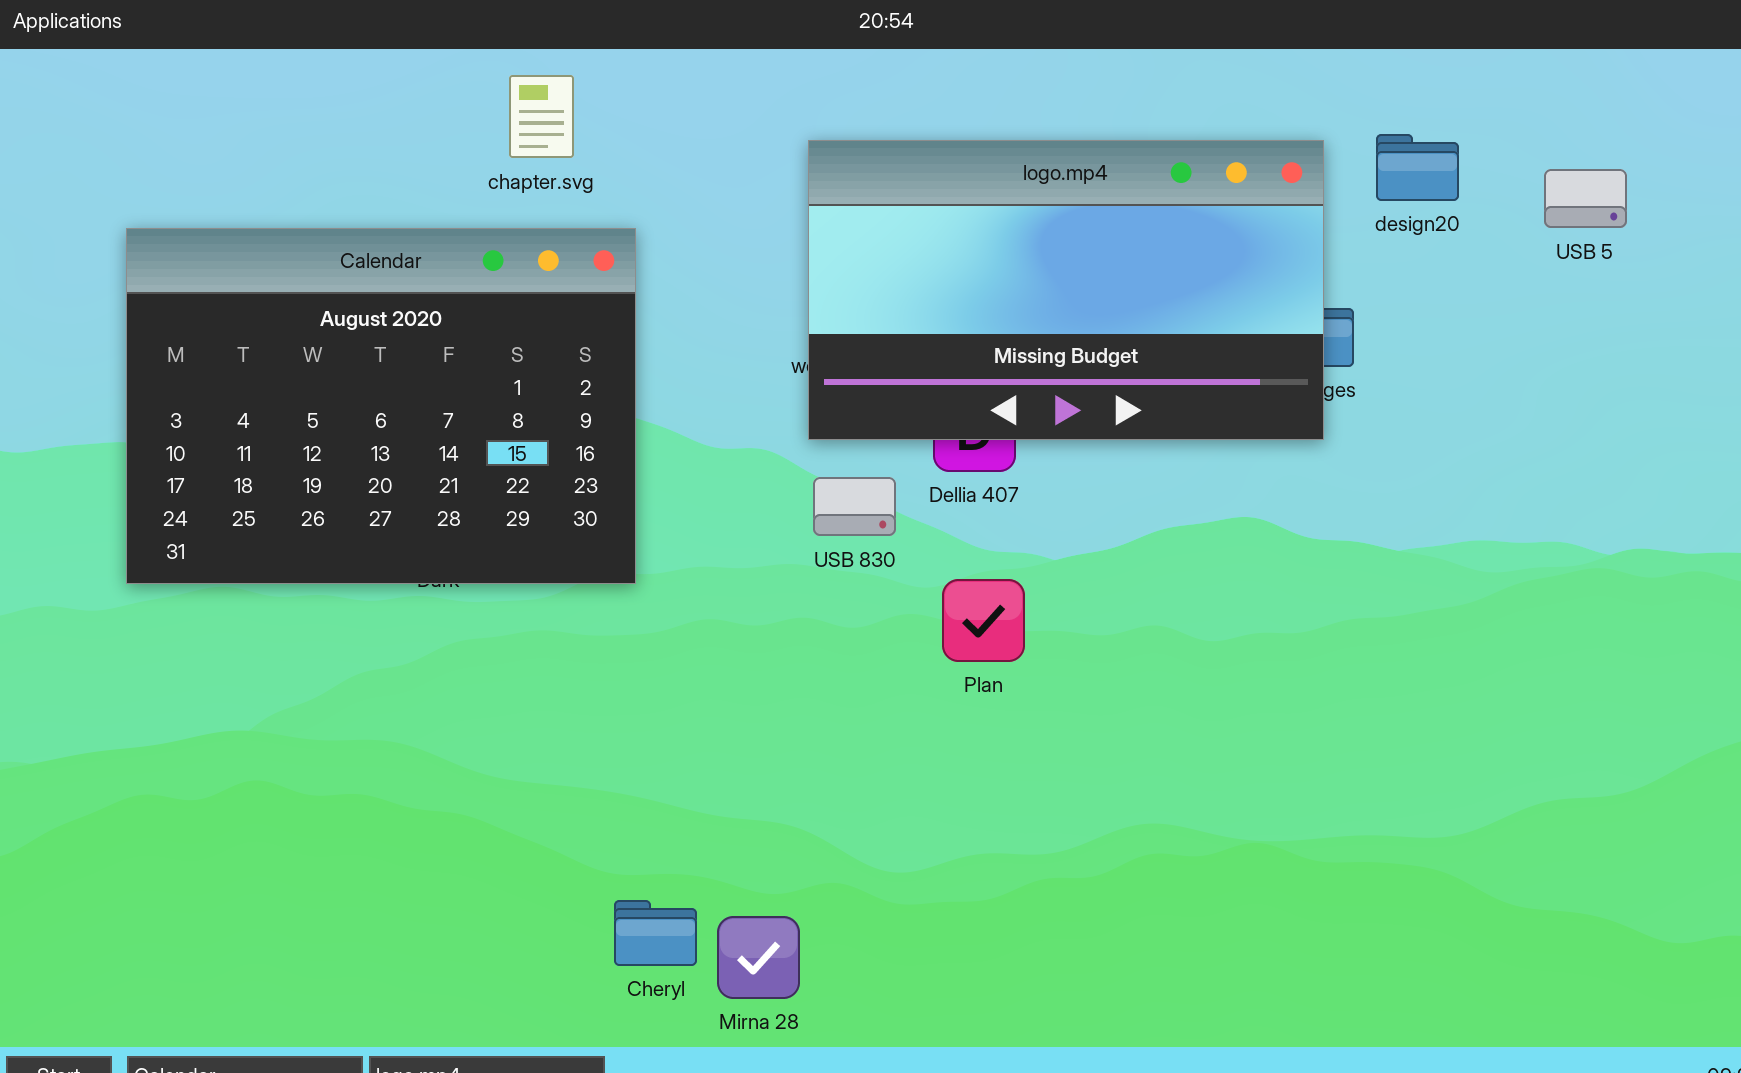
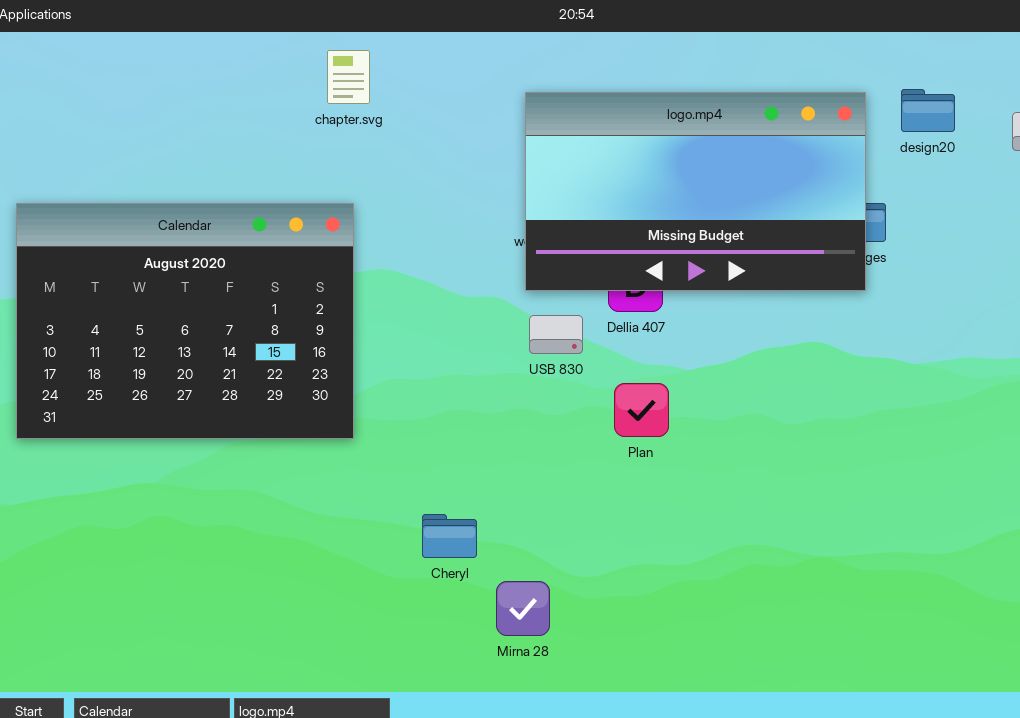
Calendar: [126,228,636,584] -> [16,203,354,439], moved
Cheryl: [614,900,697,966] -> [422,514,477,558], moved
Mirna 28: [717,916,800,999] -> [496,581,550,636], moved

